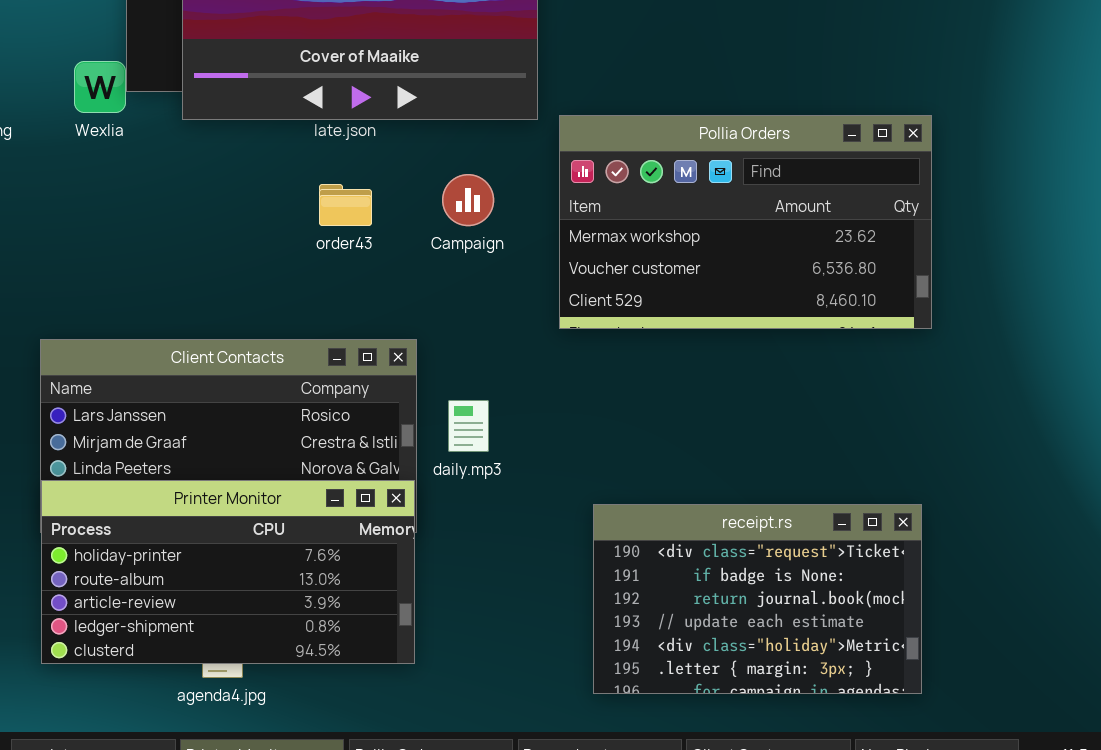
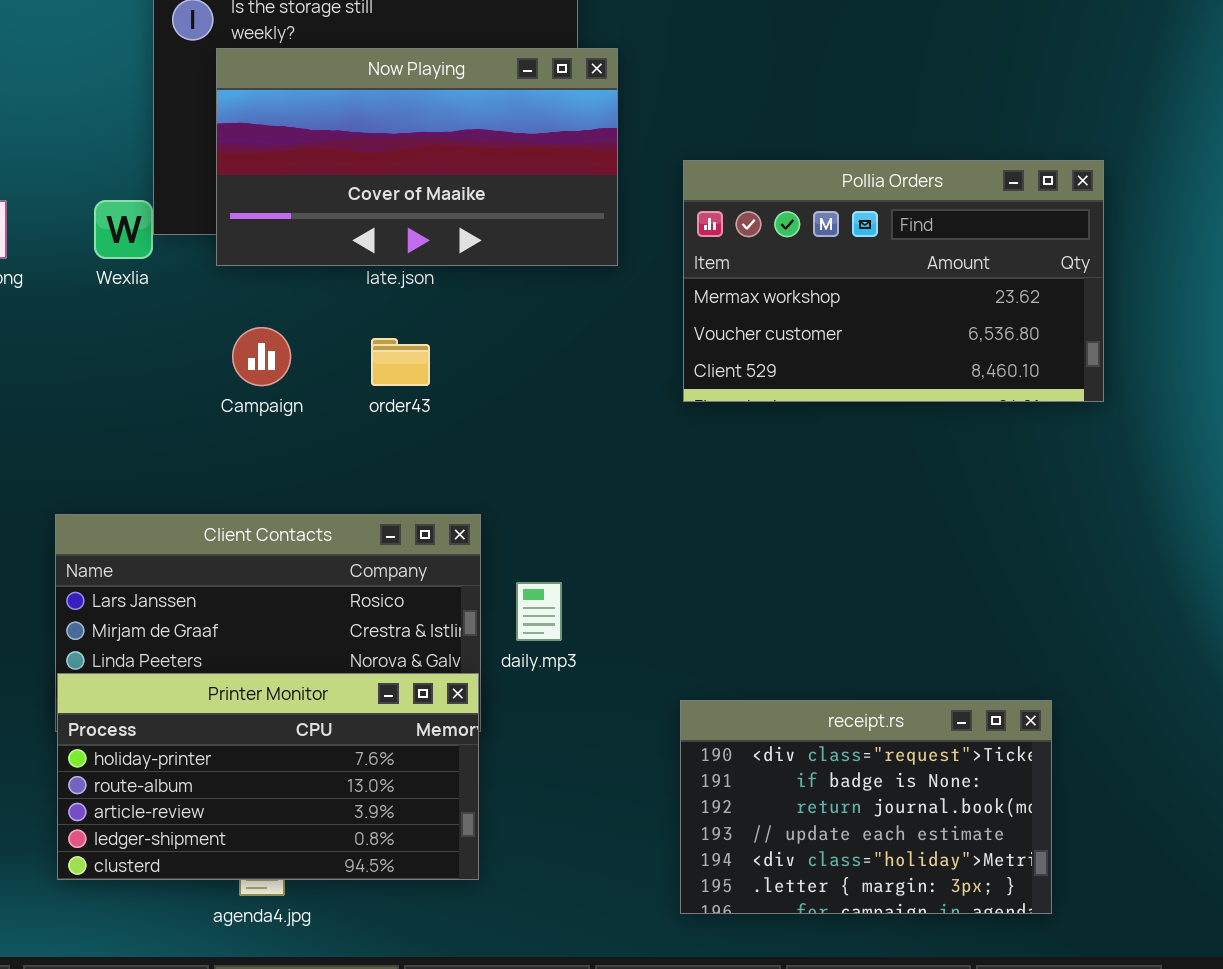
Pollia Orders: [559,115,932,329] -> [683,160,1104,402], moved
Campaign: [442,174,494,226] -> [232,327,291,386], moved

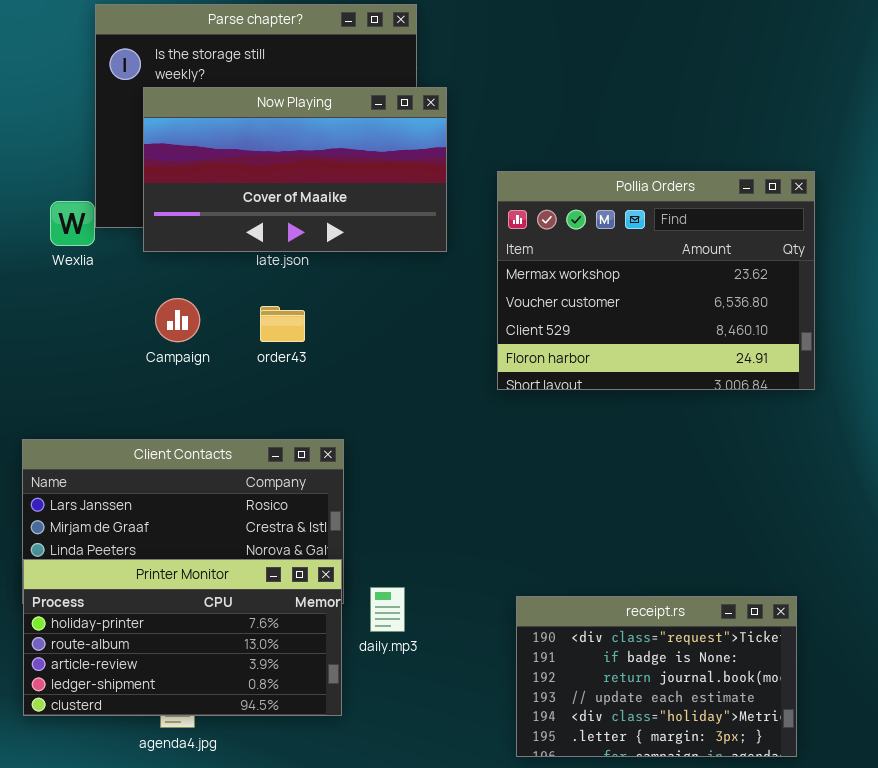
Pollia Orders: [683,160,1104,402] -> [497,171,815,390], resized
daily.mp3: [516,582,562,641] -> [370,587,405,632], moved
receipt.rs: [680,700,1052,914] -> [516,596,797,757], moved

